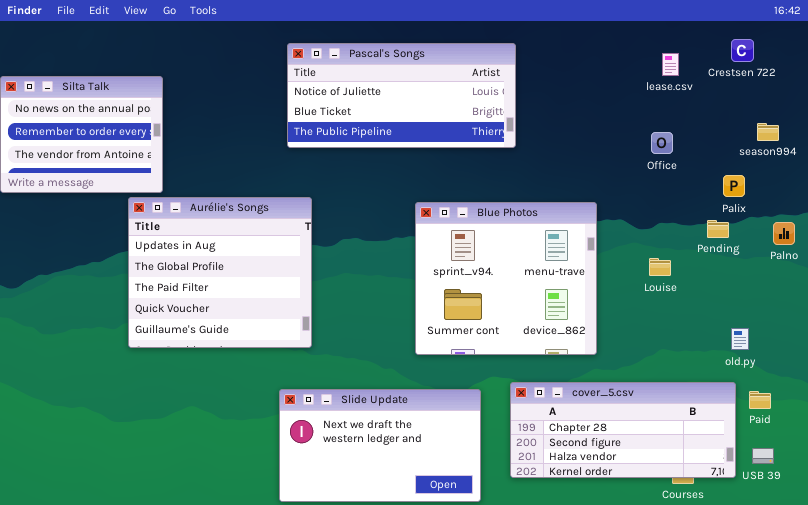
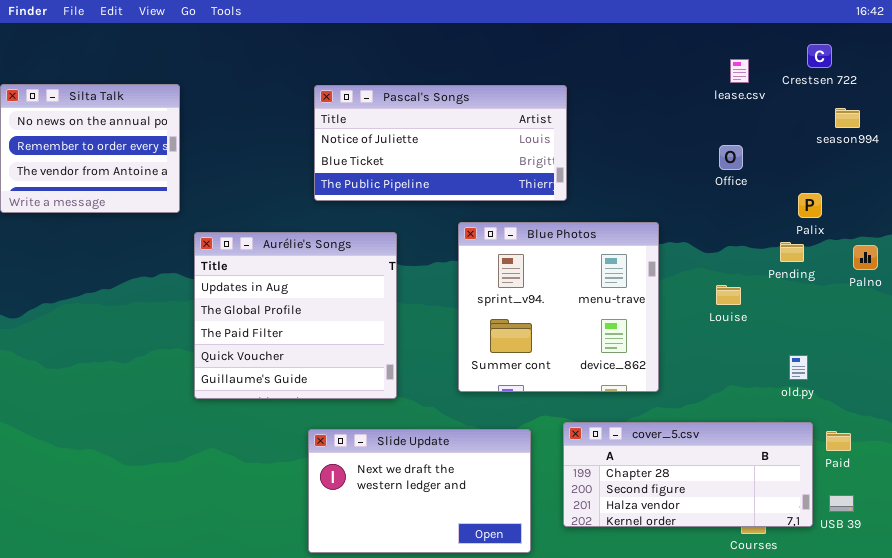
Pascal's Songs: [287,43,516,148] -> [314,85,567,201], moved
season994: [757,123,779,141] -> [835,108,860,128], moved
Aurélie's Songs: [128,197,312,348] -> [194,232,397,399], moved
old.py: [731,328,749,350] -> [789,355,808,380], moved

